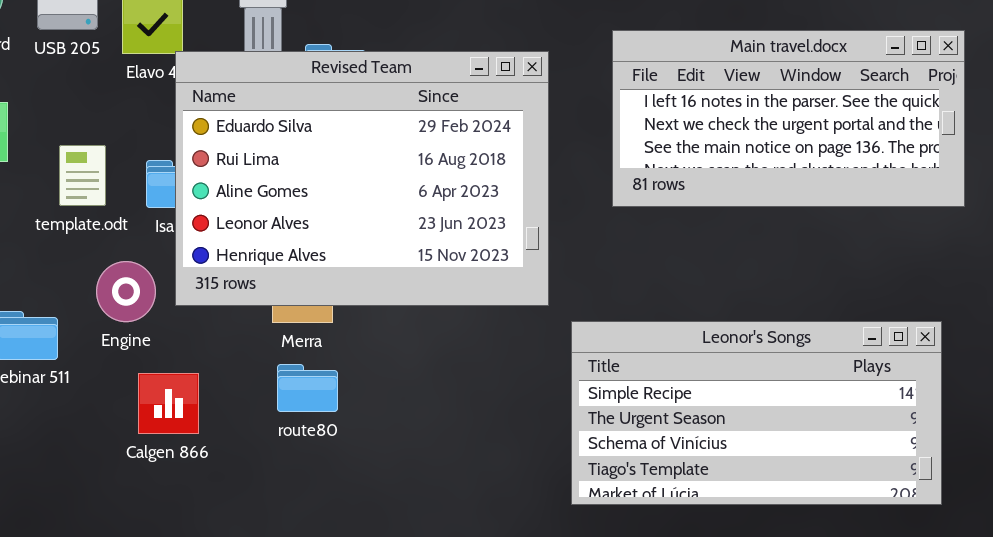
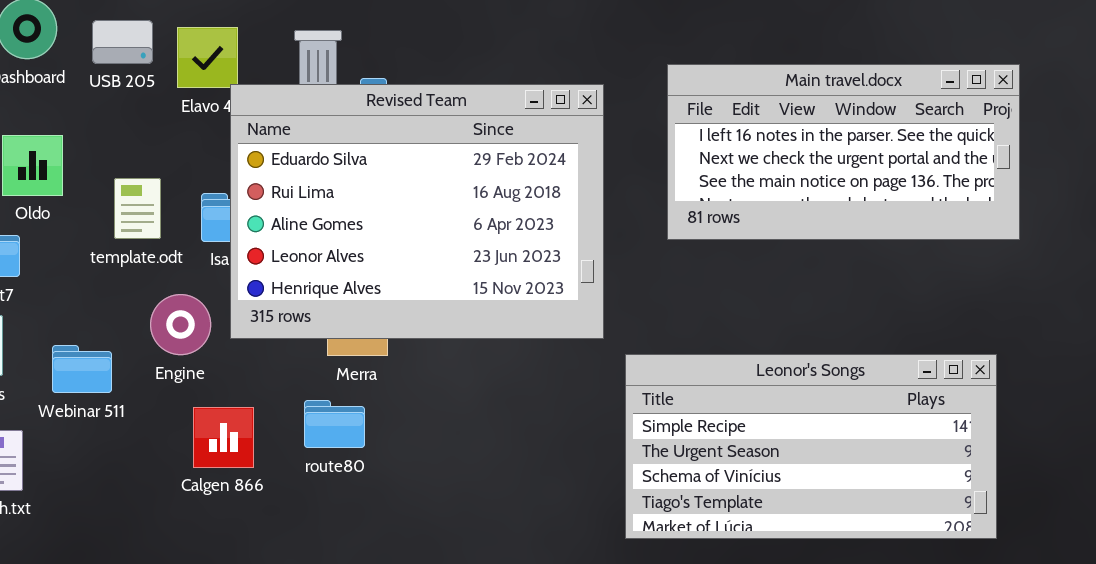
route80: [277,364,338,412] -> [304,400,365,448], moved

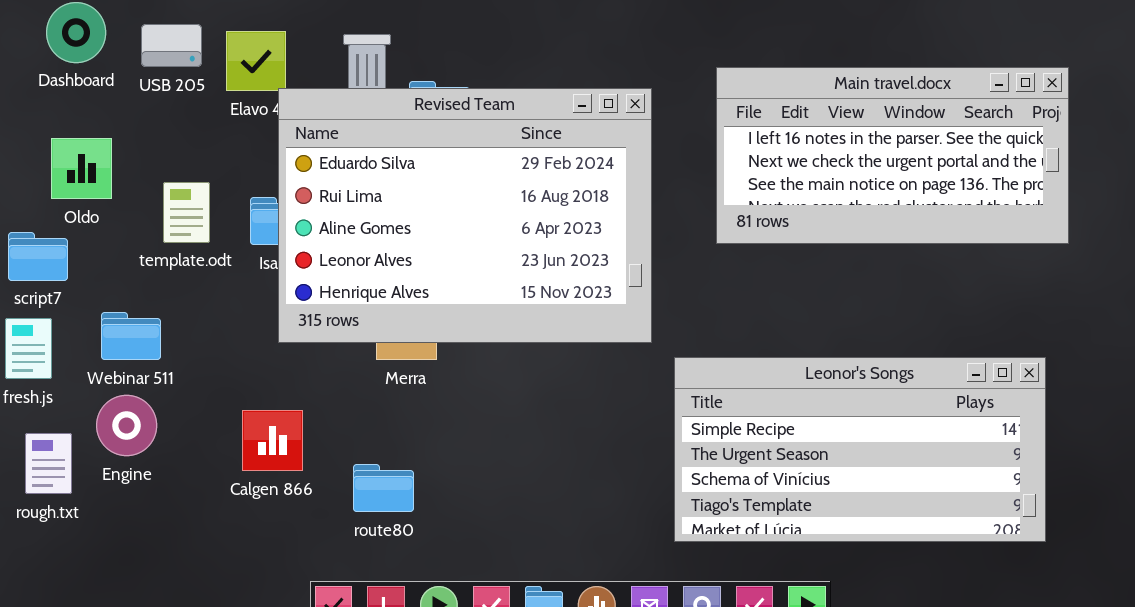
Engine: [150,294,211,355] -> [96,395,157,456], moved
Webinar 511: [52,345,112,393] -> [101,312,161,360], moved
route80: [304,400,365,448] -> [353,464,414,512], moved

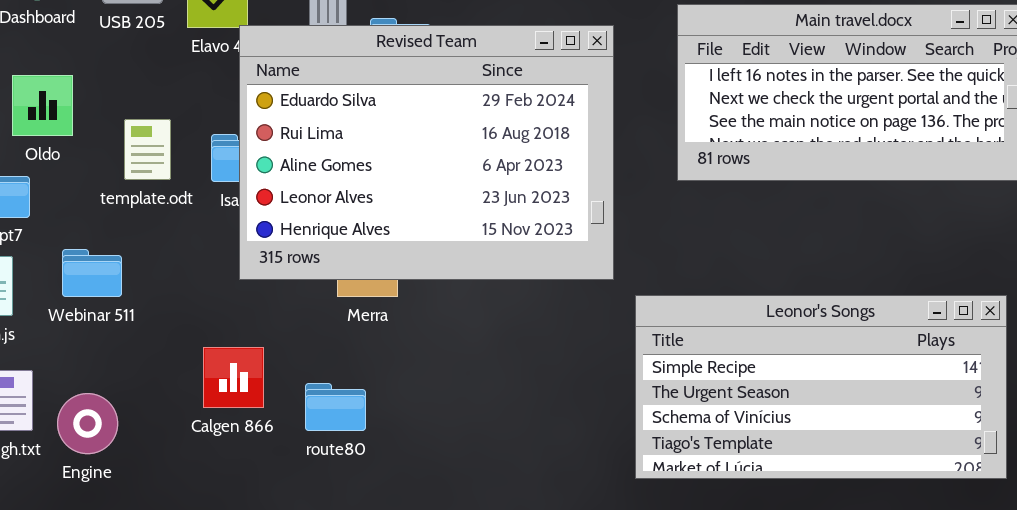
Engine: [96,395,157,456] -> [57,393,118,454], moved
route80: [353,464,414,512] -> [305,383,366,431], moved

